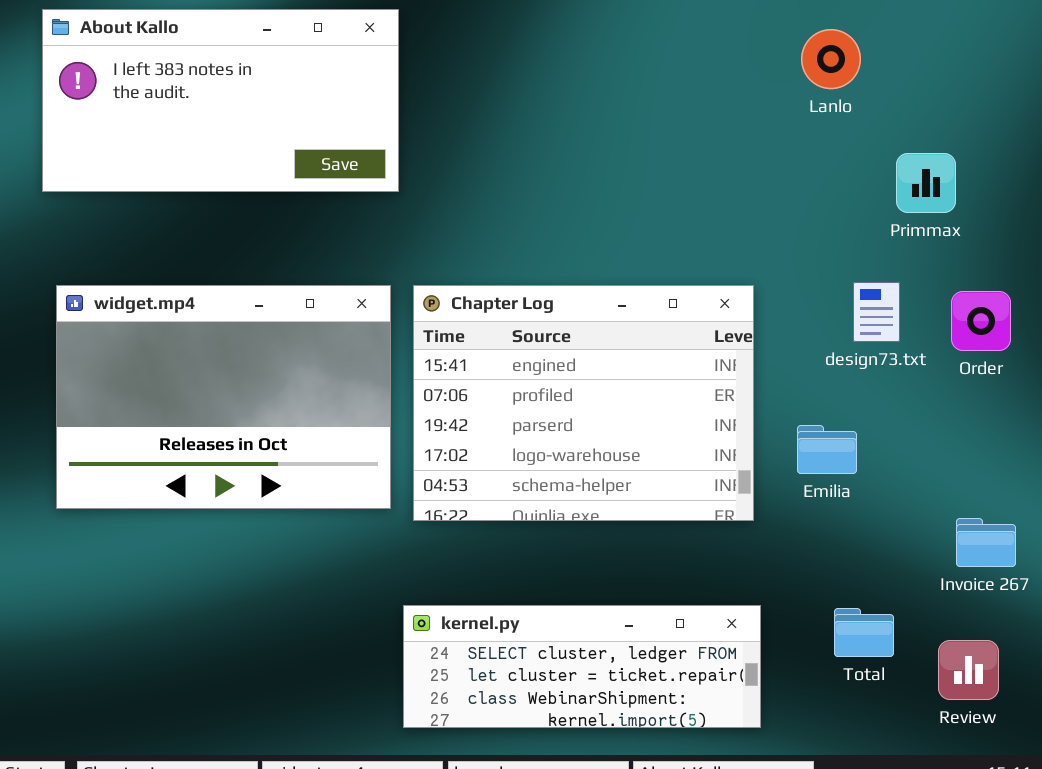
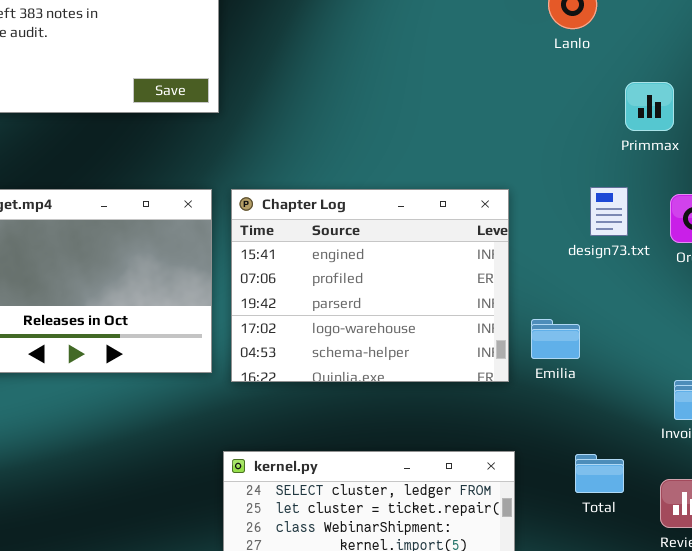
Emilia: [797,425,857,474] -> [531,319,580,359], moved

